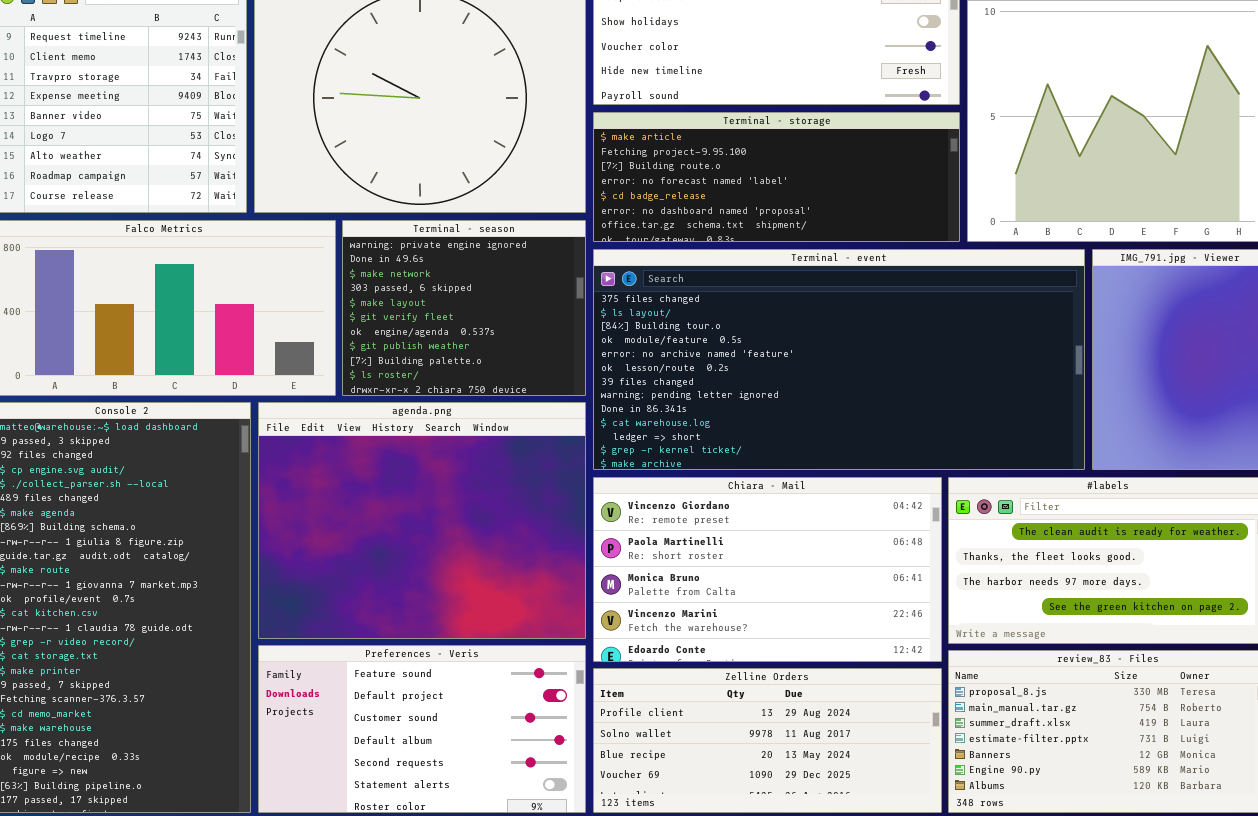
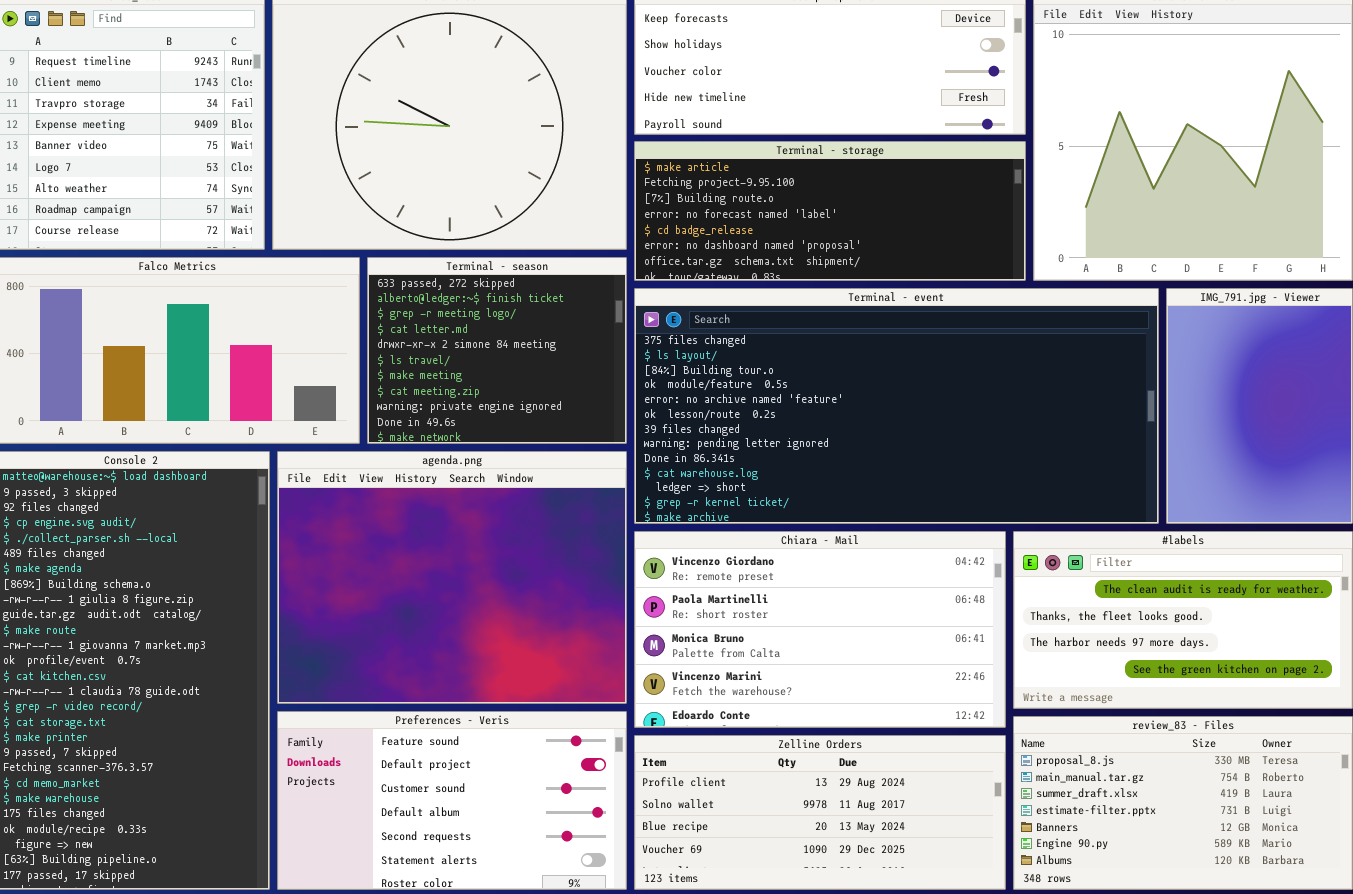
Terminal - season: [342,220,586,396] -> [367,257,627,444], scrolled up 8 rows

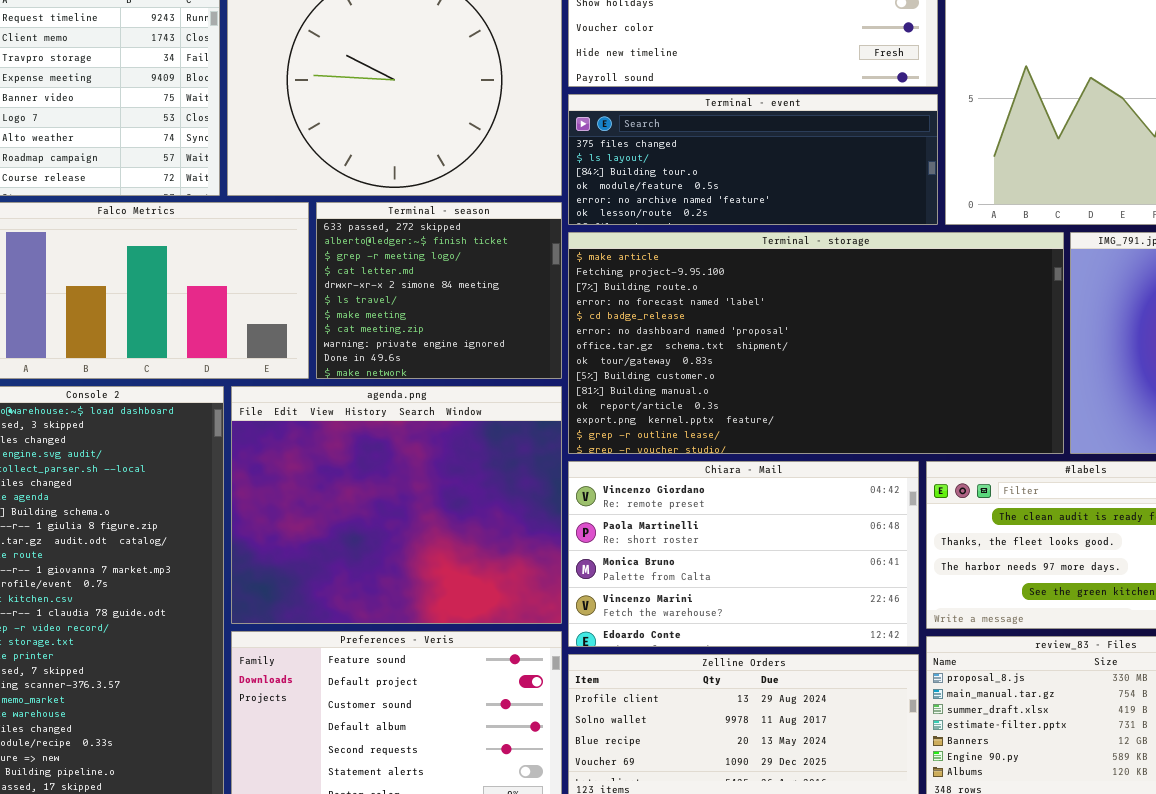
Terminal - storage: [634,141,1026,281] -> [568,232,1064,454], moved, resized
Terminal - event: [634,288,1159,524] -> [568,94,938,225], moved, resized

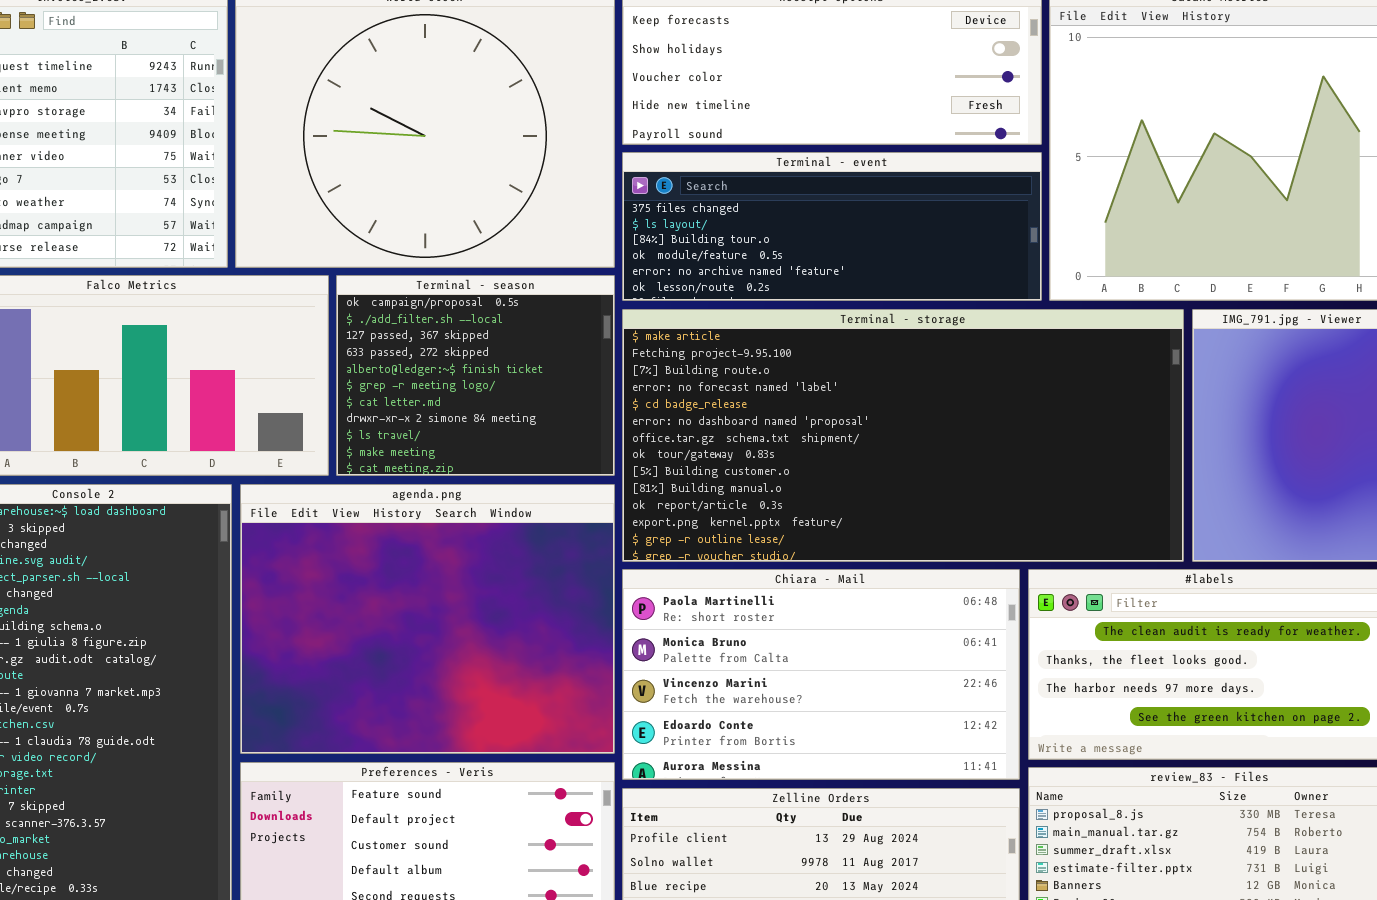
Terminal - season: [316,202,562,379] -> [336,275,615,476], scrolled up 3 rows
Chiara - Mail: [568,461,919,647] -> [622,569,1020,780], scrolled down 1 row

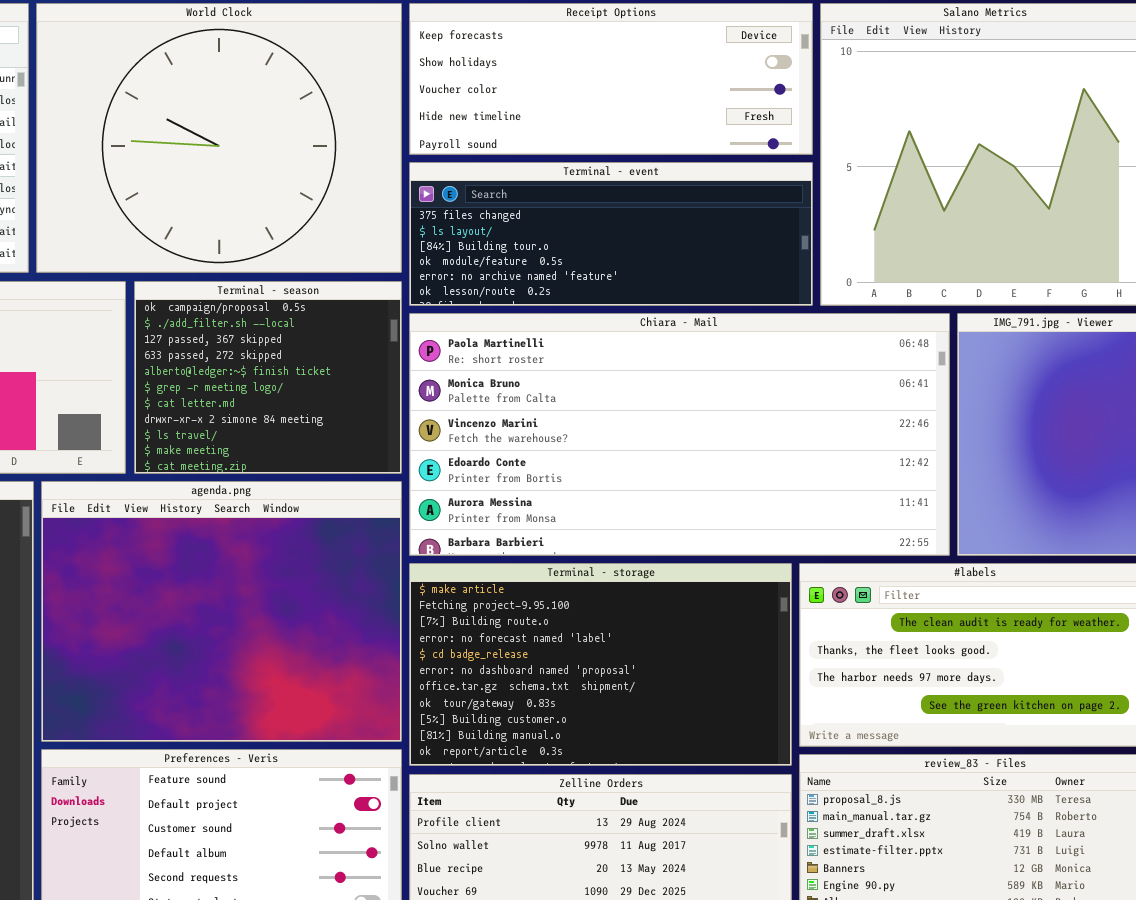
Terminal - storage: [622,309,1184,562] -> [409,563,792,766], moved, resized
Chiara - Mail: [622,569,1020,780] -> [409,313,950,556], moved, resized

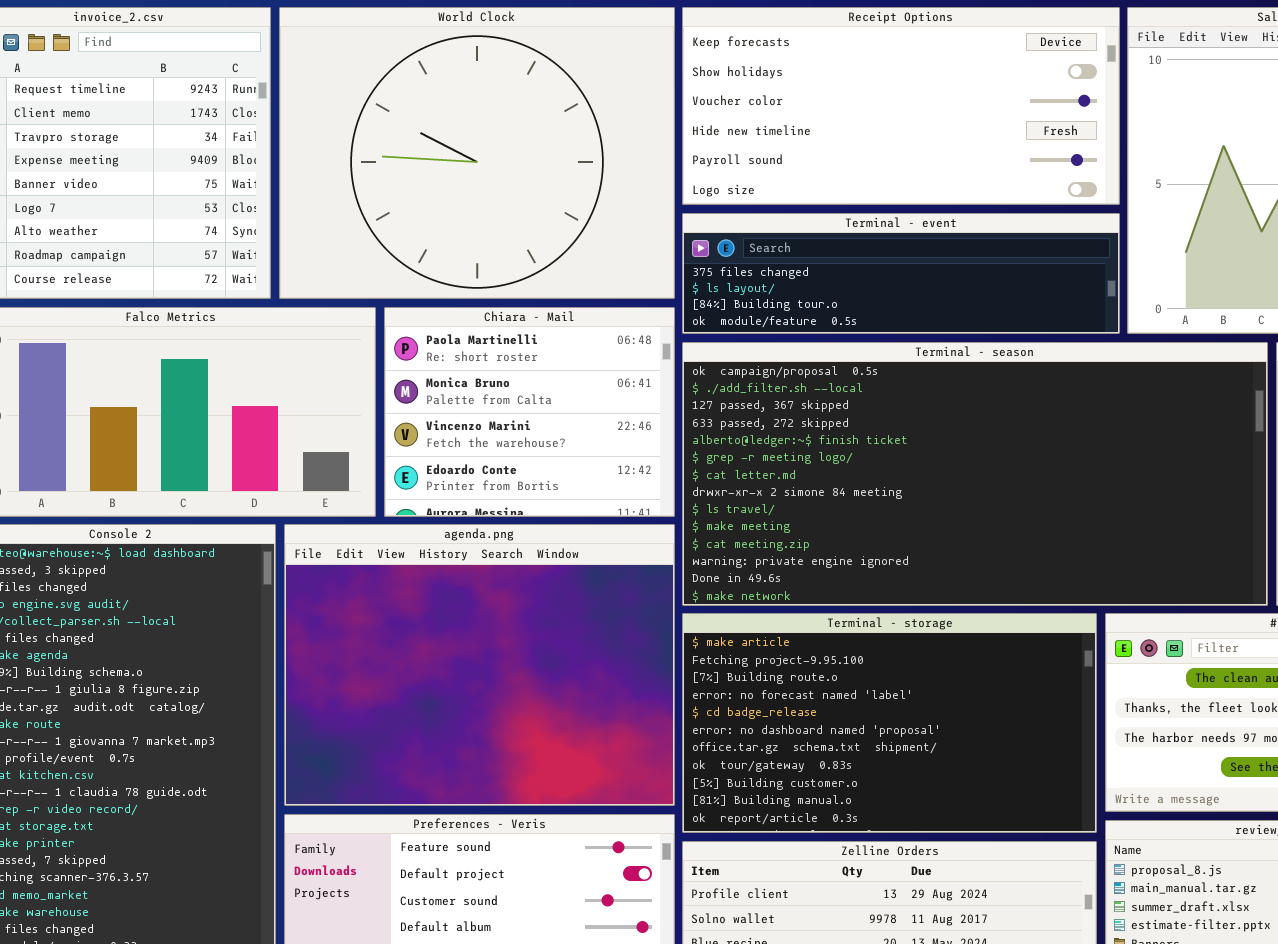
Receipt Options: [409,3,813,155] -> [682,7,1120,205], resized
Terminal - event: [409,162,813,306] -> [682,213,1120,334], resized
Terminal - season: [134,281,402,474] -> [682,342,1268,606], moved, resized
Chiara - Mail: [409,313,950,556] -> [384,307,675,517], moved, resized

